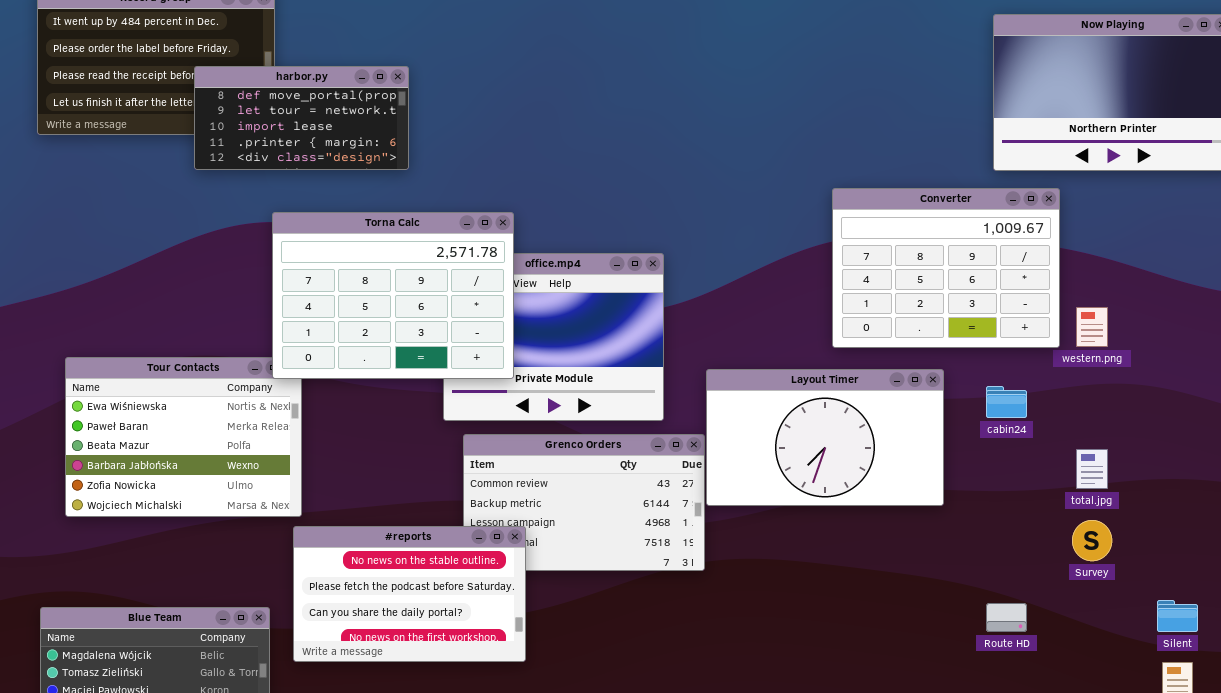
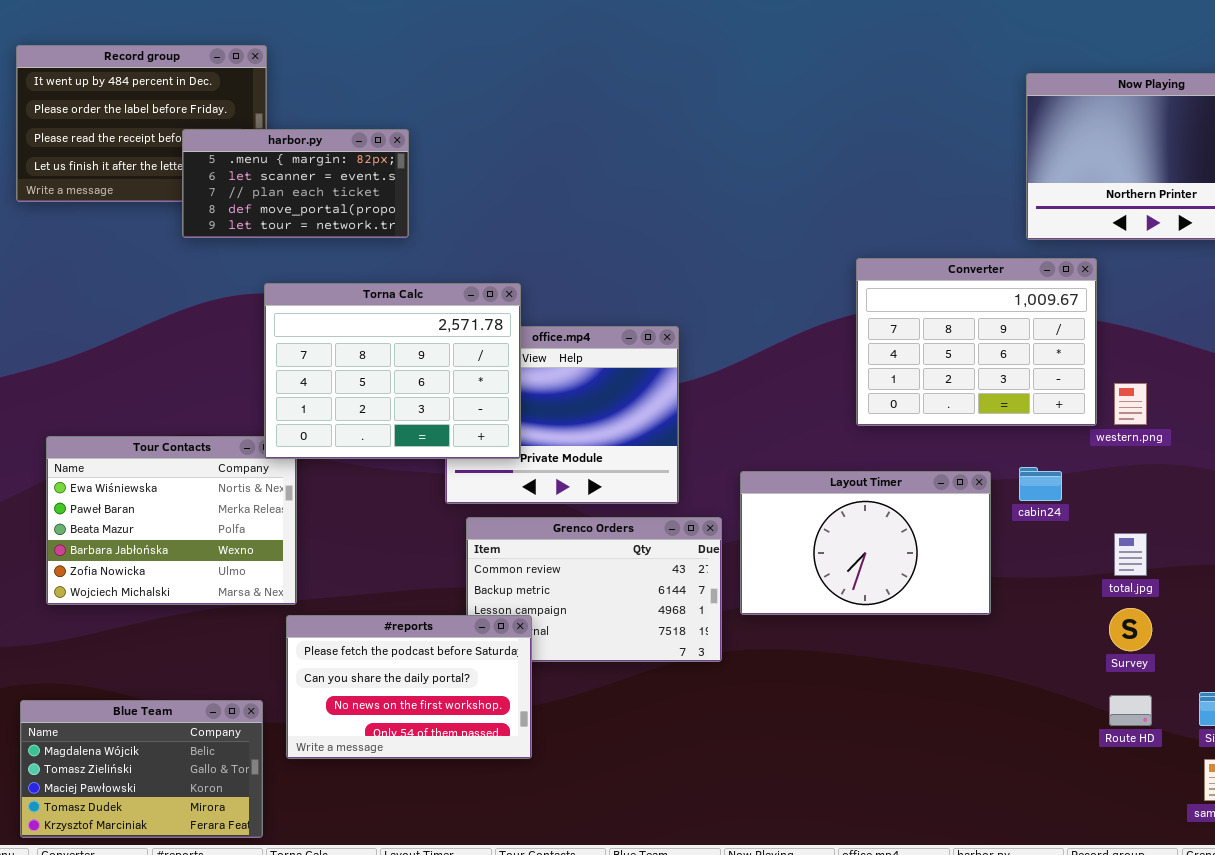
harbor.py: [194,66,409,170] -> [182,129,409,238], scrolled up 3 rows
Layout Timer: [706,369,944,506] -> [740,471,991,615], moved
#reports: [293,526,526,662] -> [286,615,532,759], scrolled down 1 row
Route HD: [986,603,1027,632] -> [1109,695,1152,726], moved

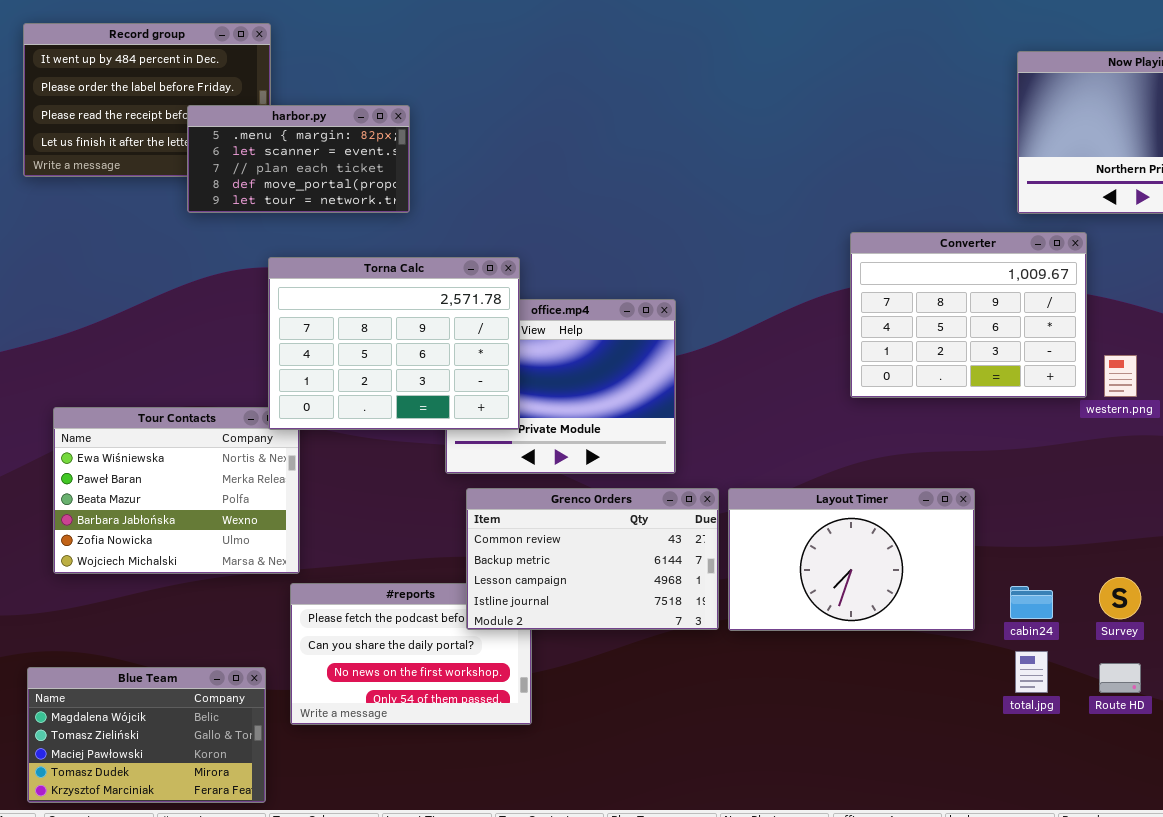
cabin24: [1019,467,1062,501] -> [1010,586,1053,619], moved
Layout Timer: [740,471,991,615] -> [728,488,975,631], moved
Grenco Orders: [466,517,722,662] -> [466,488,719,630], raised
total.jpg: [1114,533,1147,576] -> [1015,651,1048,693], moved

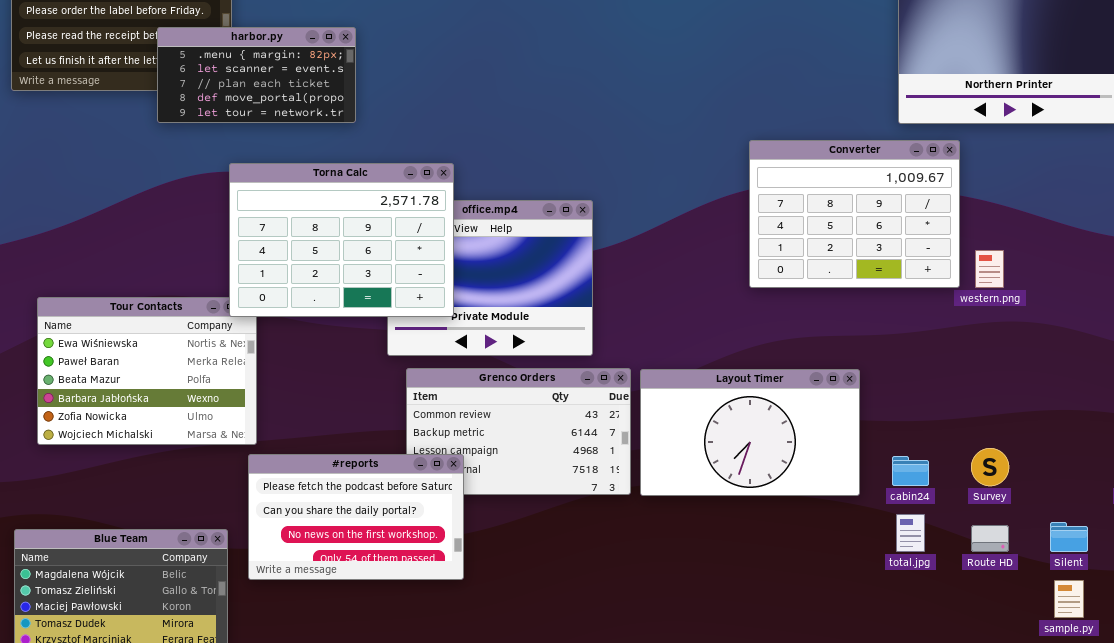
#reports: [290,583,532,725] -> [248,454,464,580], raised

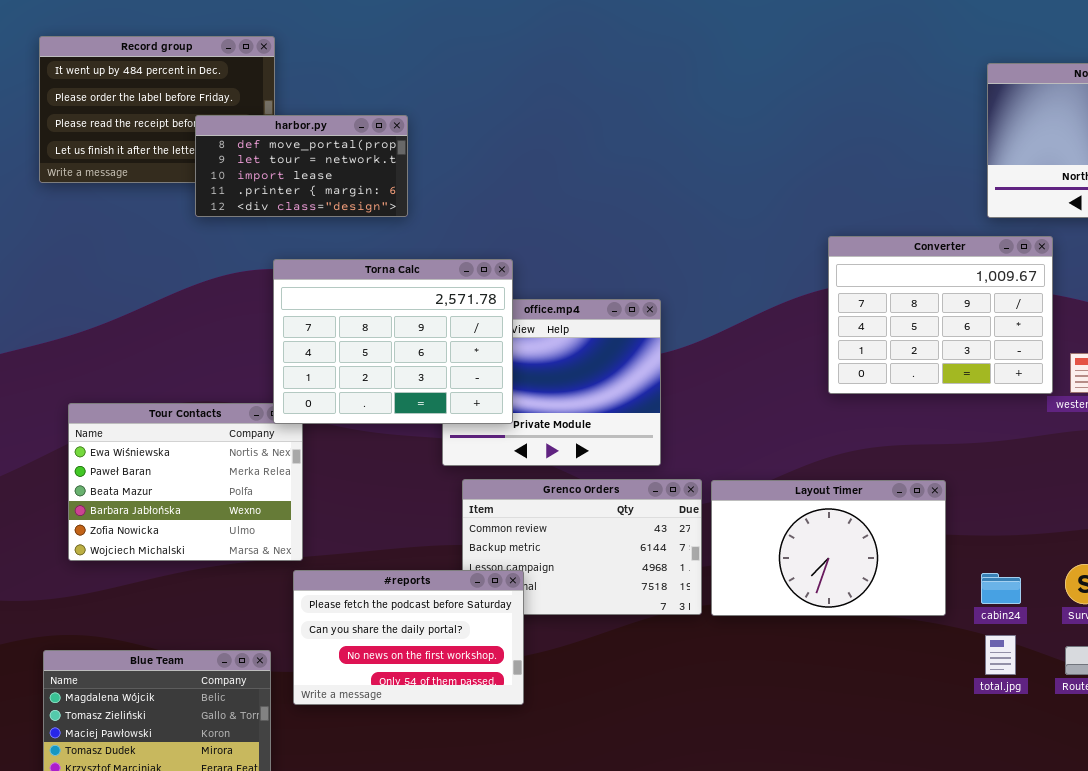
harbor.py: [157,27,356,123] -> [195,115,408,217], scrolled down 3 rows

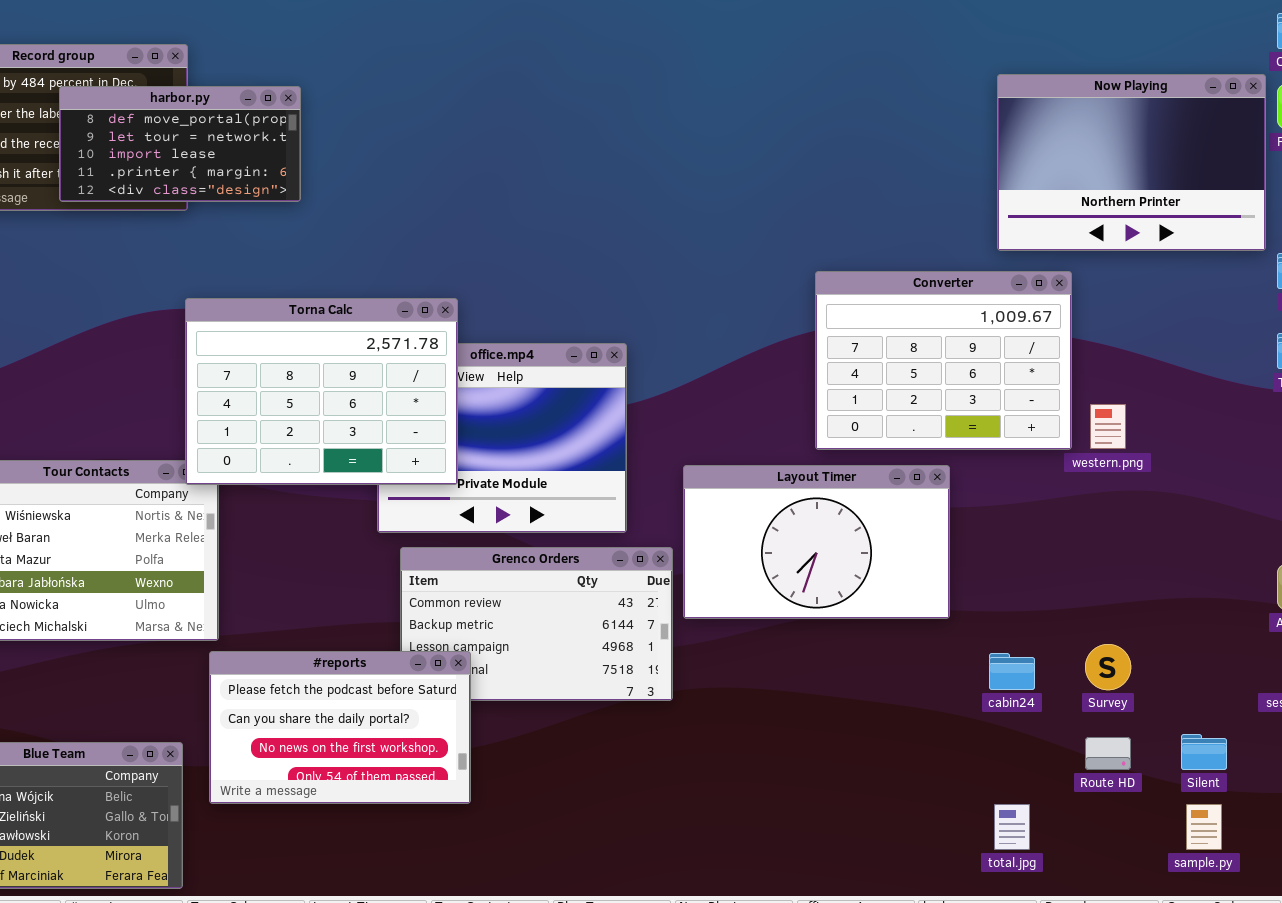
harbor.py: [195,115,408,217] -> [59,86,301,202], moved
Layout Timer: [711,480,946,616] -> [683,465,950,619], moved
total.jpg: [985,635,1016,675] -> [994,804,1030,850], moved

